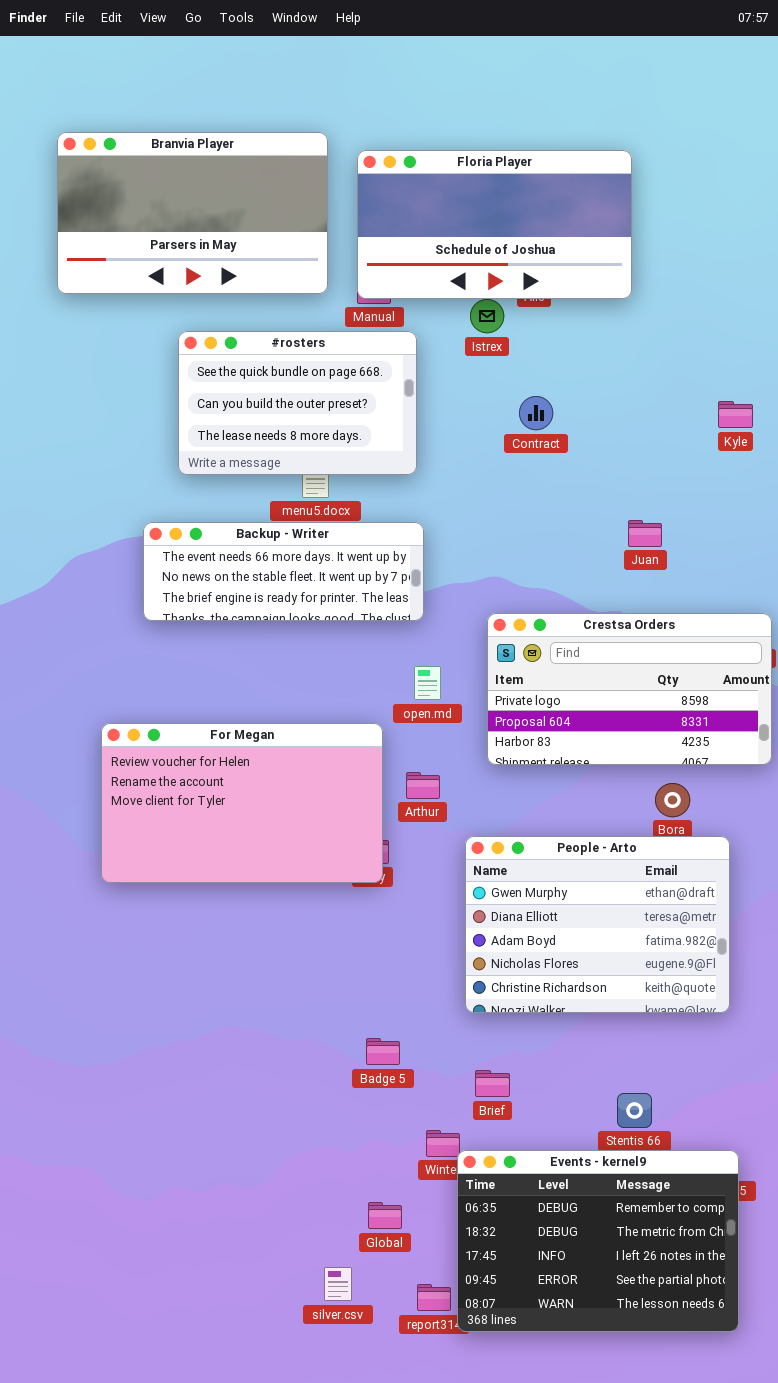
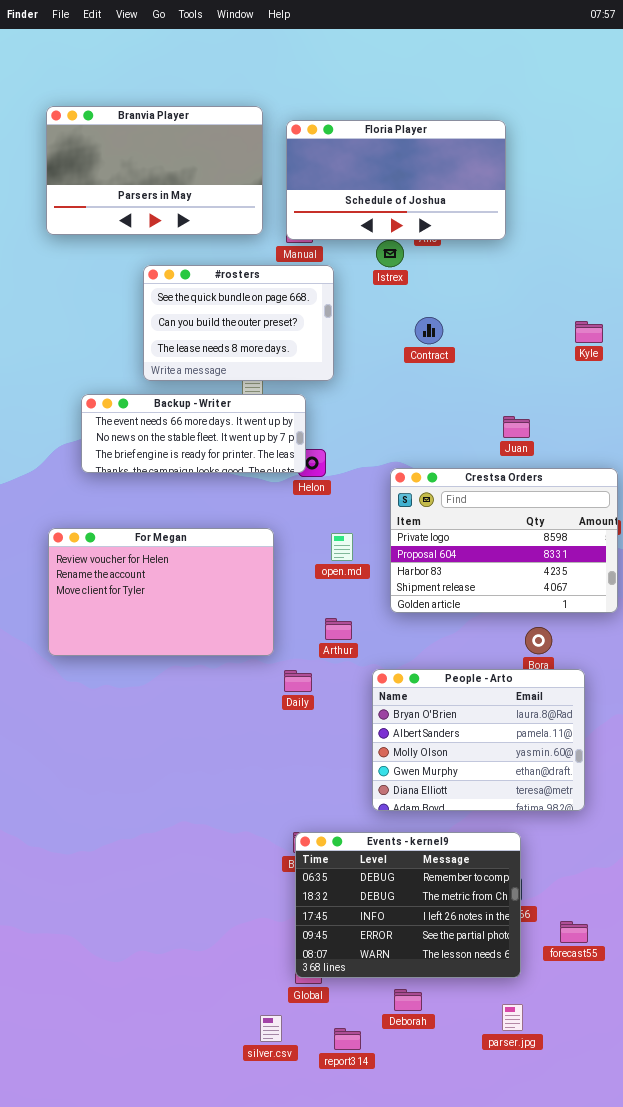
Backup - Writer: [143,522,424,621] -> [81,394,306,473], moved
Crestsa Orders: [487,613,772,765] -> [390,468,618,613], resized
For Megan: [101,723,383,883] -> [48,528,274,656], moved
People - Arto: [465,836,730,1013] -> [372,669,585,811], scrolled up 3 rows
Events - kernel9: [457,1150,739,1332] -> [295,832,521,978], moved

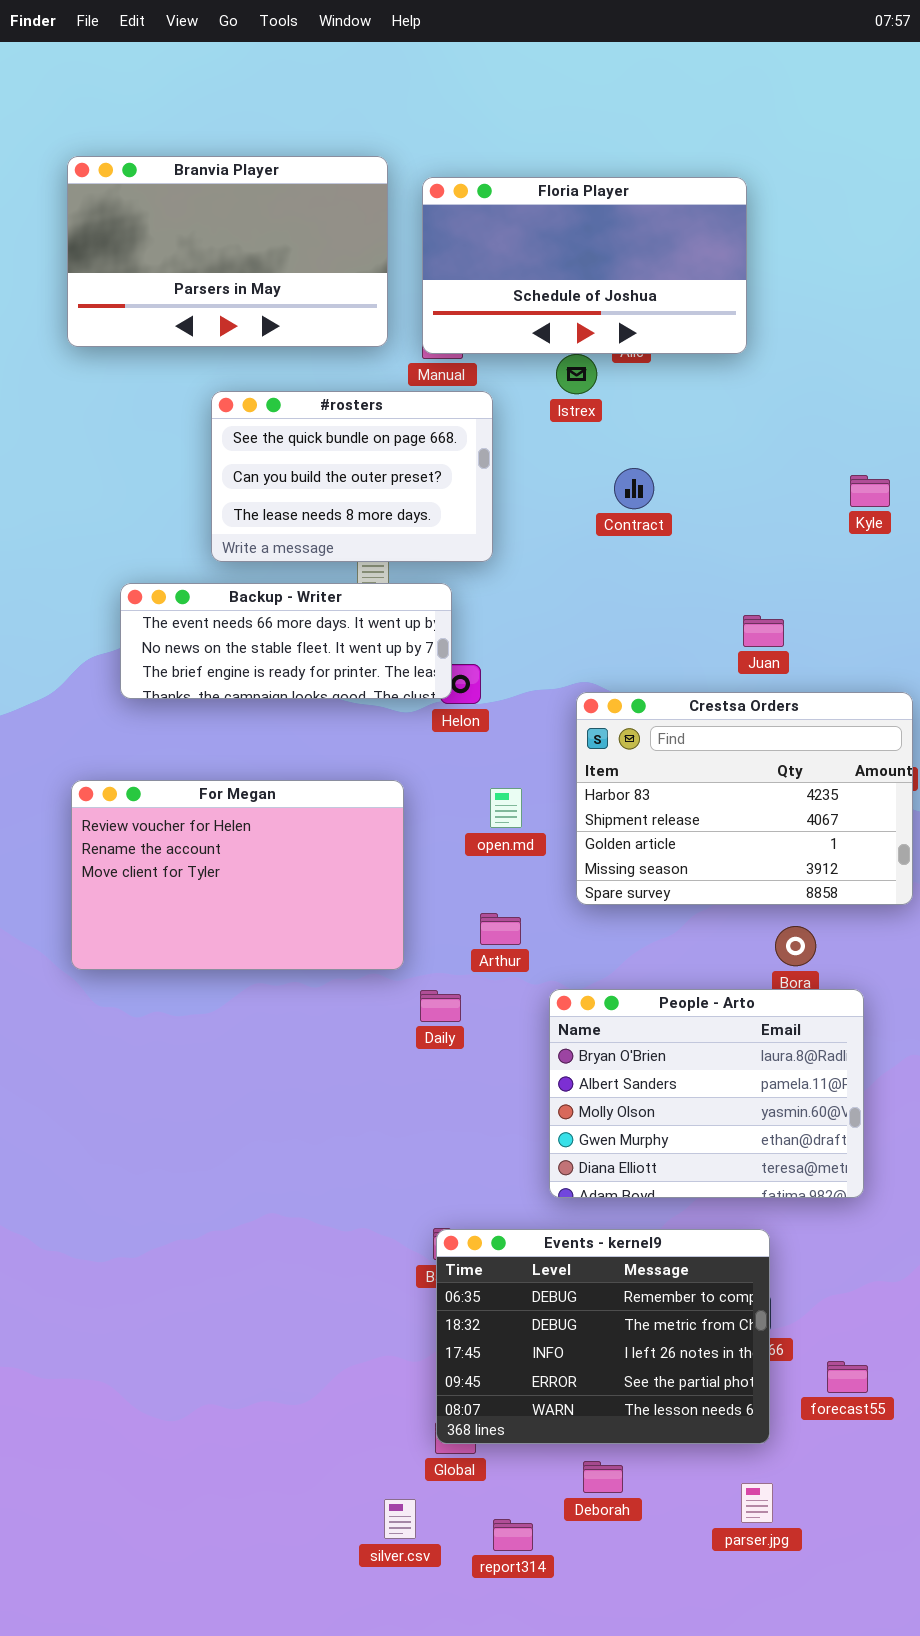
Crestsa Orders: [390,468,618,613] -> [576,692,913,905], scrolled down 2 rows

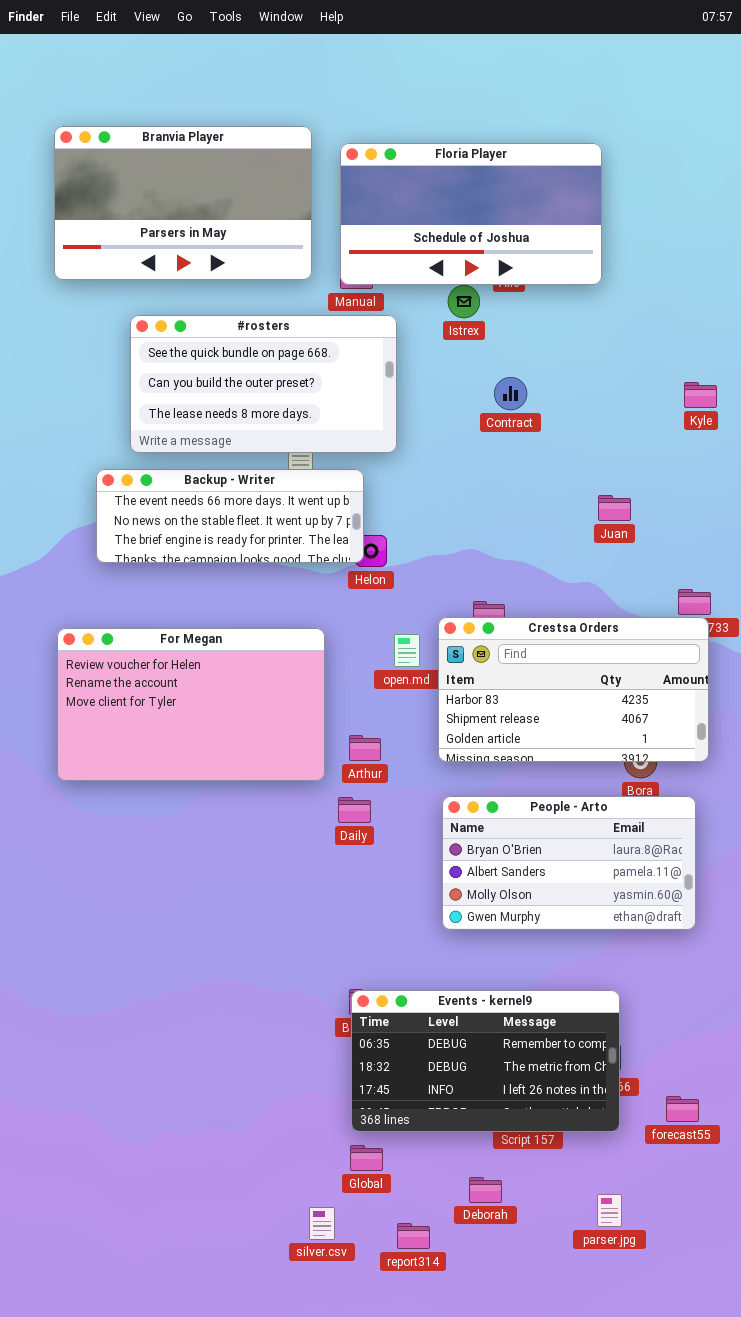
#rosters: [211,391,493,562] -> [130,315,397,453], resized
Crestsa Orders: [576,692,913,905] -> [438,617,709,762], moved, resized
Arthur: [480,913,521,945] -> [349,735,381,761], moved
People - Arto: [549,989,864,1198] -> [442,796,696,930], resized
Events - kernel9: [436,1229,770,1444] -> [351,990,620,1132], resized

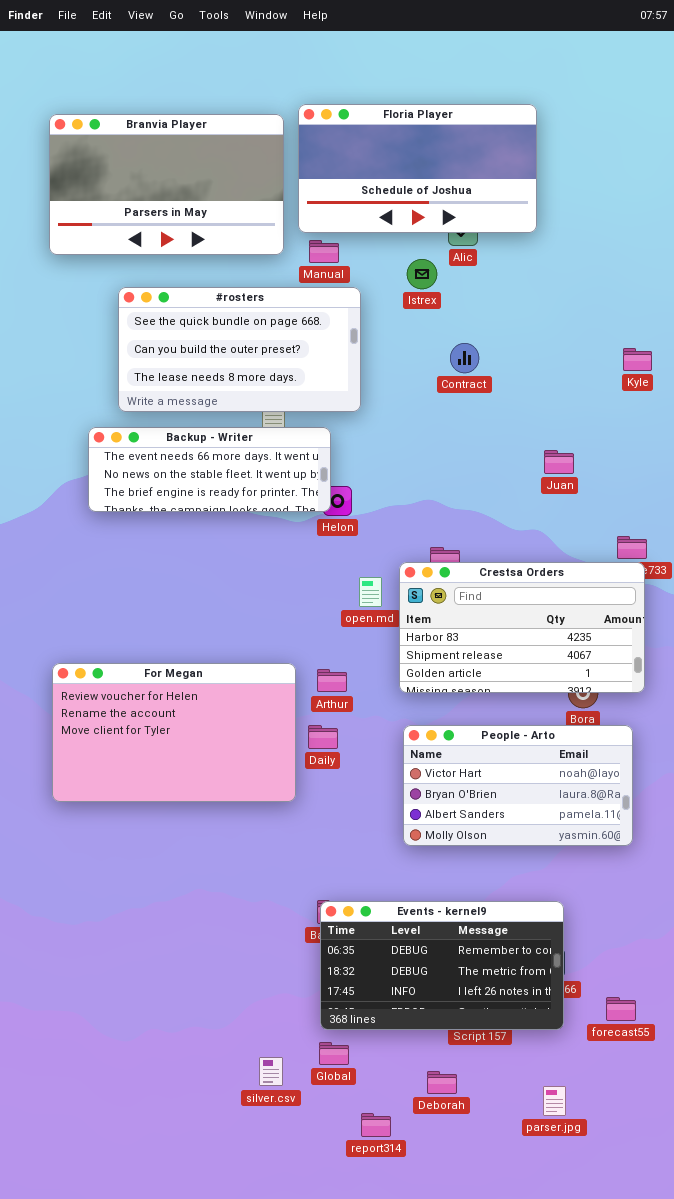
Floria Player: [340,143,602,285] -> [298,104,537,233], moved
For Megan: [57,628,325,781] -> [52,663,296,802], moved
People - Arto: [442,796,696,930] -> [403,725,633,846], scrolled up 1 row
silver.csv: [309,1207,335,1240] -> [259,1057,283,1086], moved

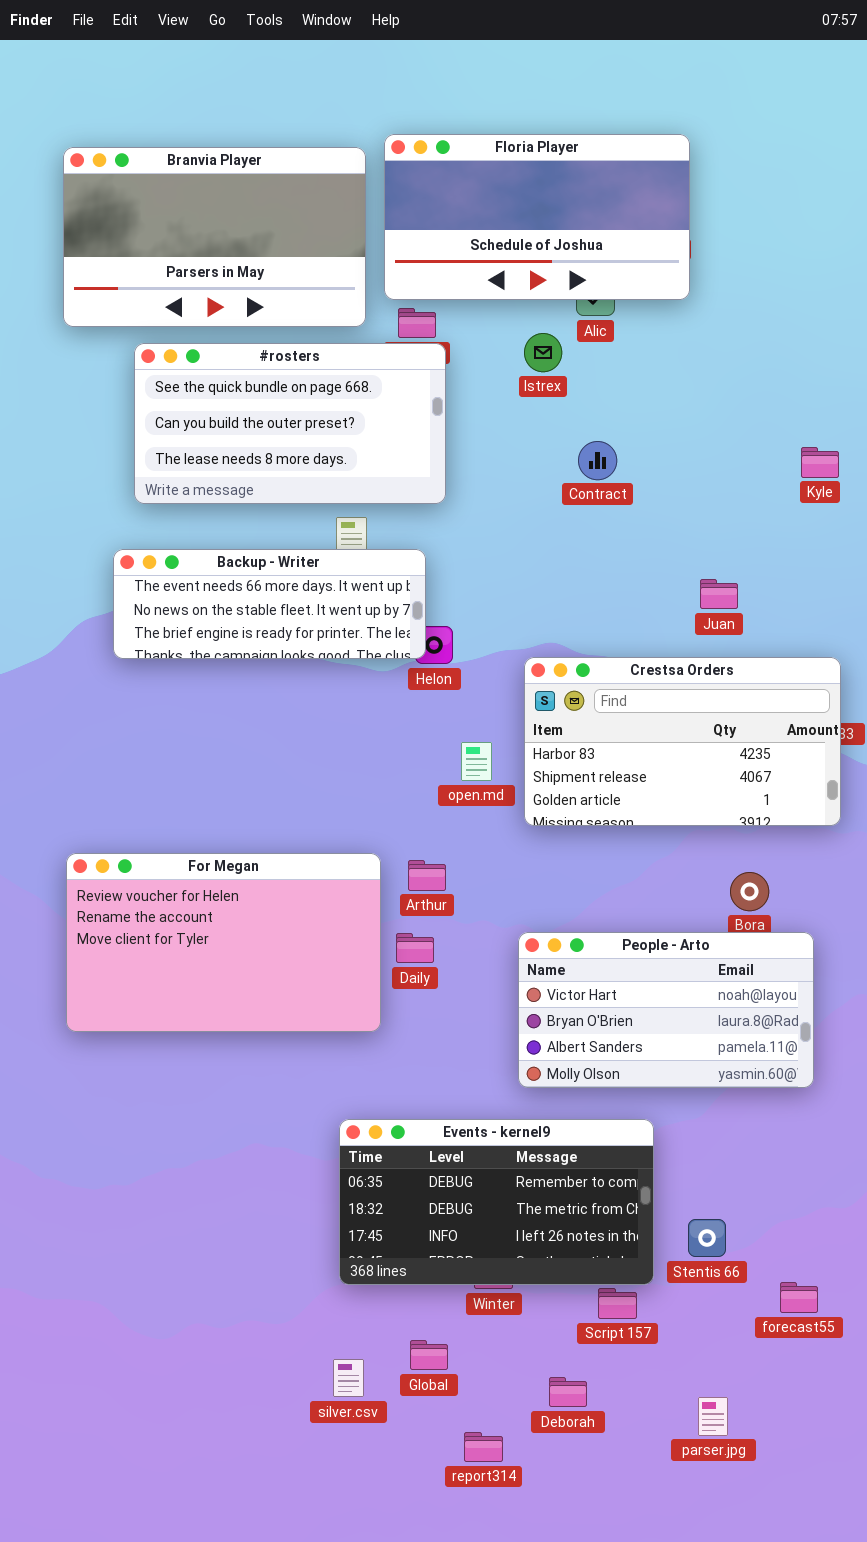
#rosters: [118,287,361,412] -> [134,343,446,504], moved
Crestsa Orders: [399,562,645,693] -> [524,657,841,826], moved
Events - kernel9: [320,901,564,1030] -> [339,1119,654,1285], moved

